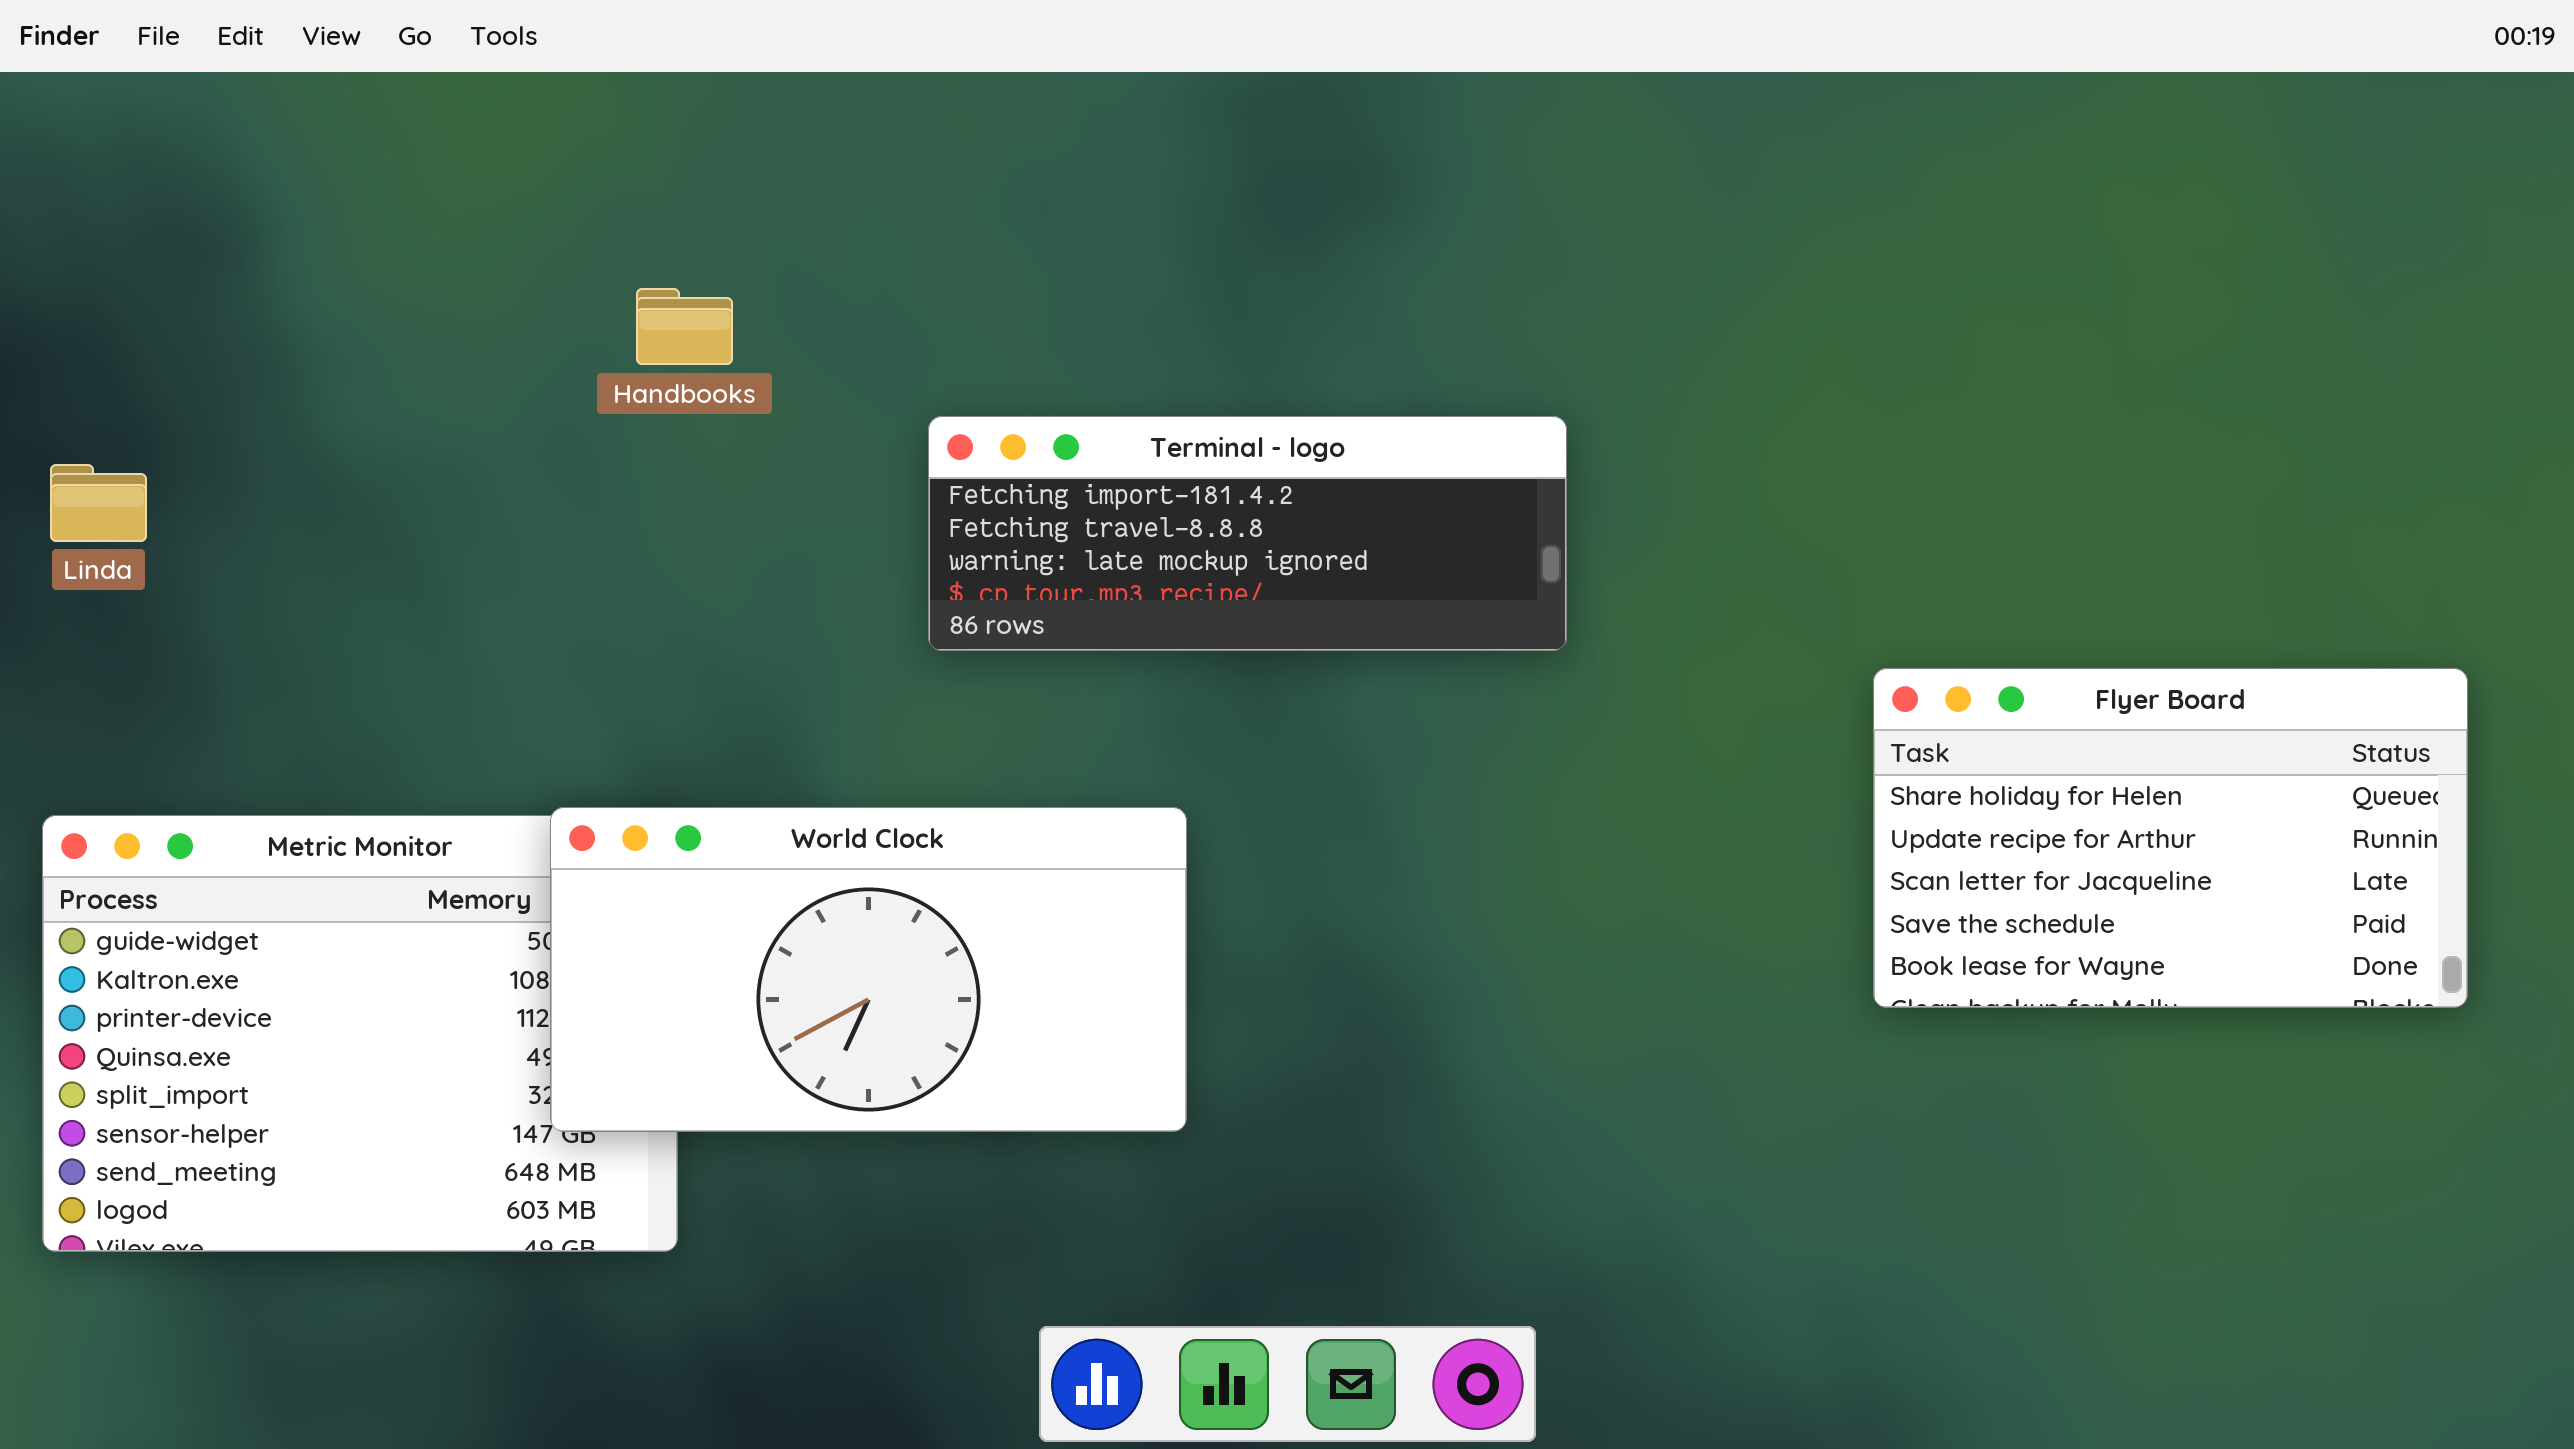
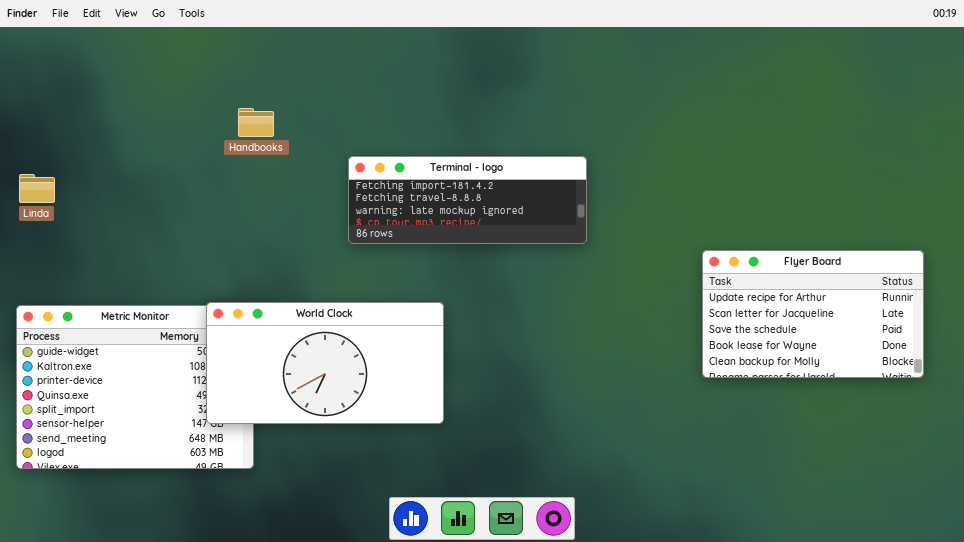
Flyer Board: [1873,668,2468,1008] -> [702,250,924,378], scrolled down 1 row

